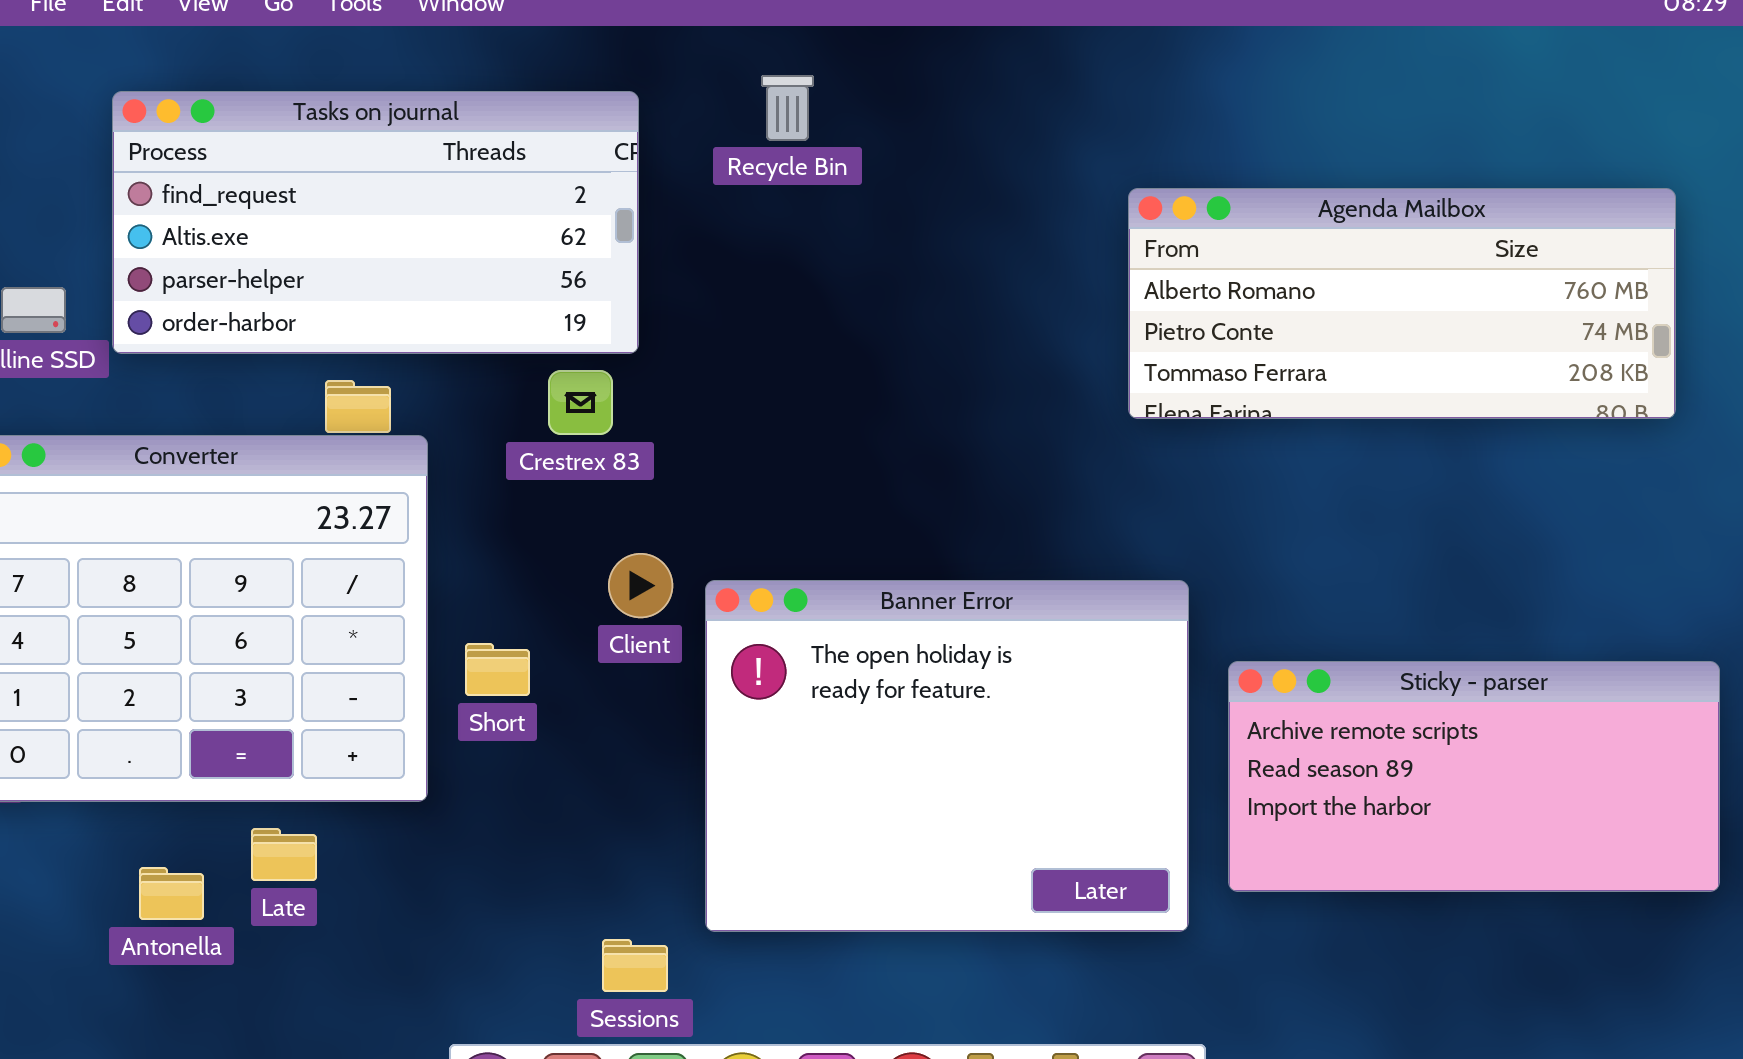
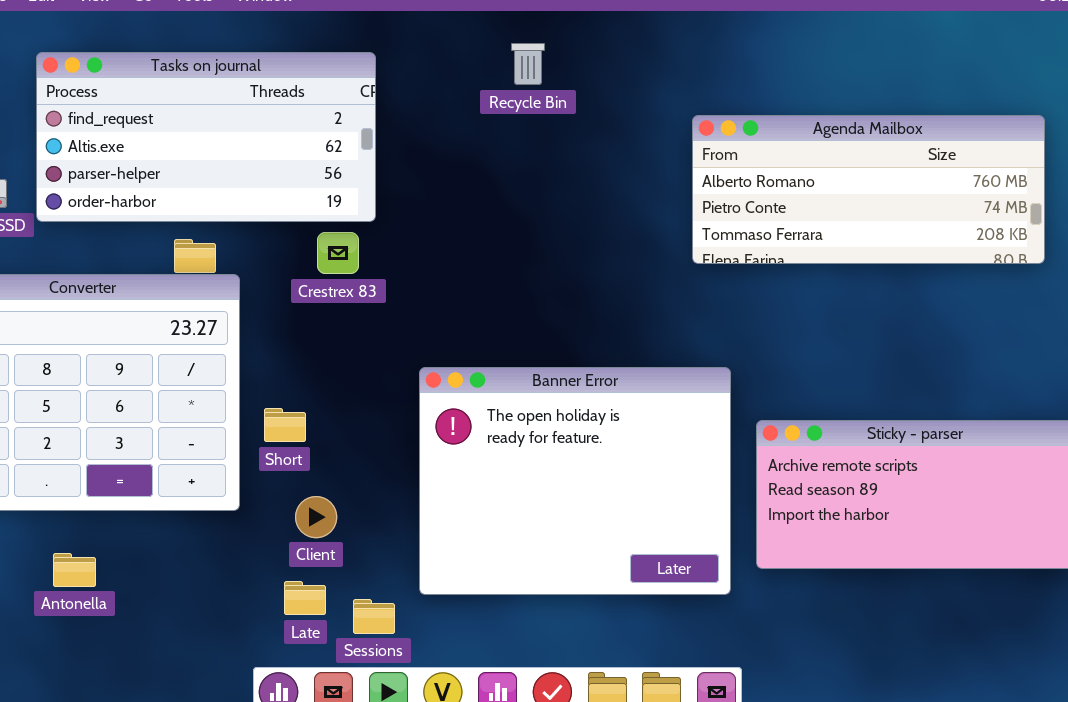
Recycle Bin: [761,75,814,141] -> [511,43,545,85], moved
Client: [608,553,673,618] -> [295,496,337,538], moved
Late: [251,828,317,881] -> [284,581,326,615], moved

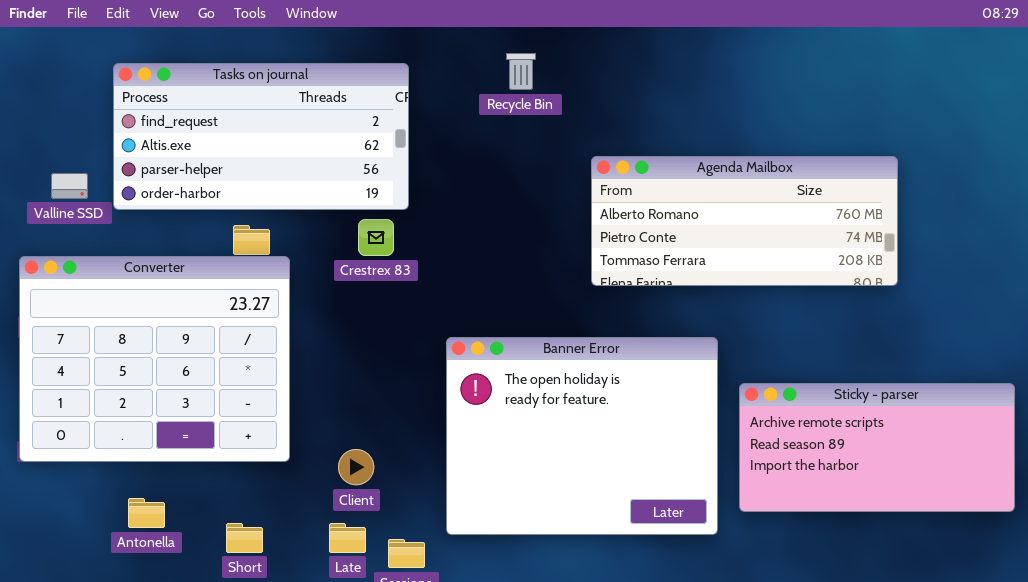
Recycle Bin: [511,43,545,85] -> [506,53,536,90], moved
Agenda Mailbox: [692,115,1045,264] -> [591,156,898,286], moved
Short: [264,408,306,442] -> [226,523,263,553], moved

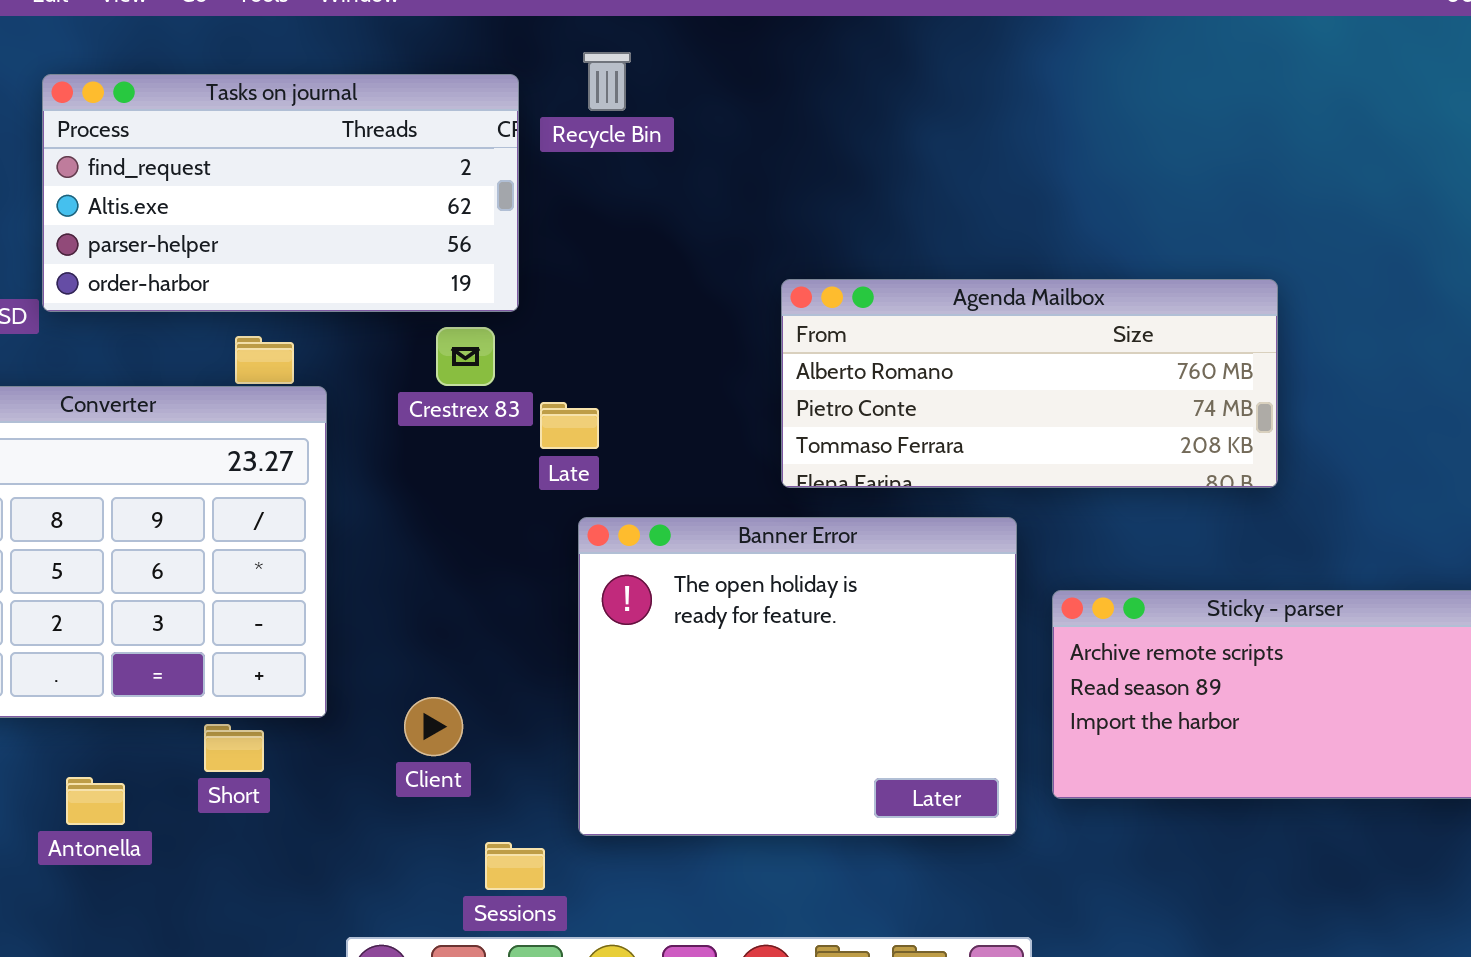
Recycle Bin: [506,53,536,90] -> [583,52,631,111], moved
Agenda Mailbox: [591,156,898,286] -> [781,279,1278,488], moved
Short: [226,523,263,553] -> [204,724,264,772], moved
Late: [329,523,366,553] -> [540,402,599,449], moved

